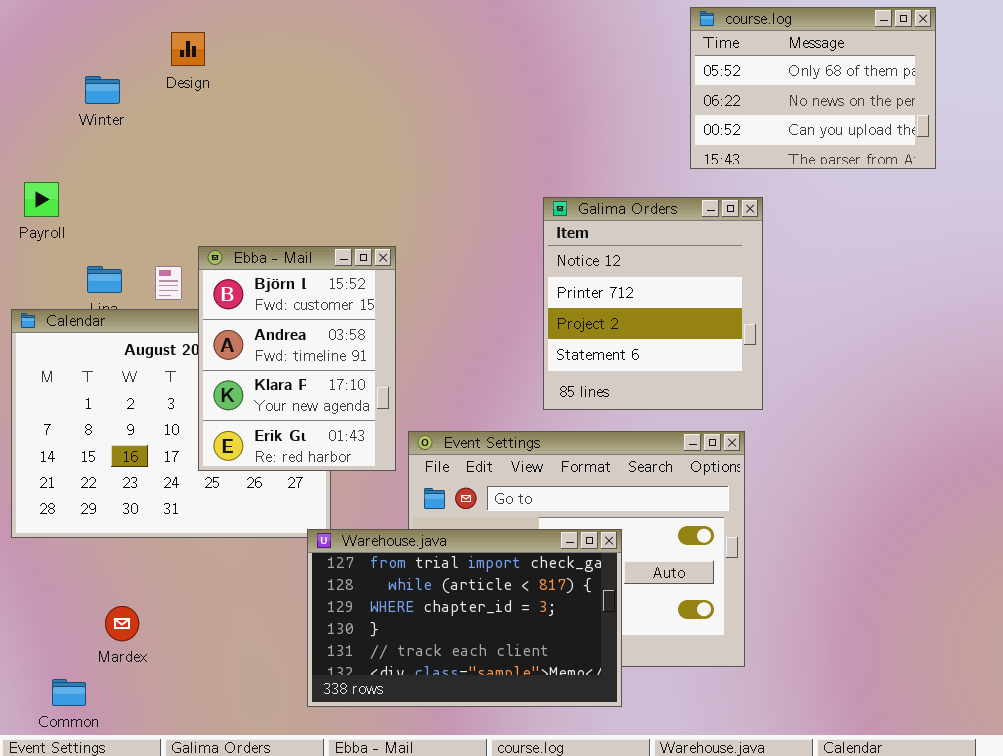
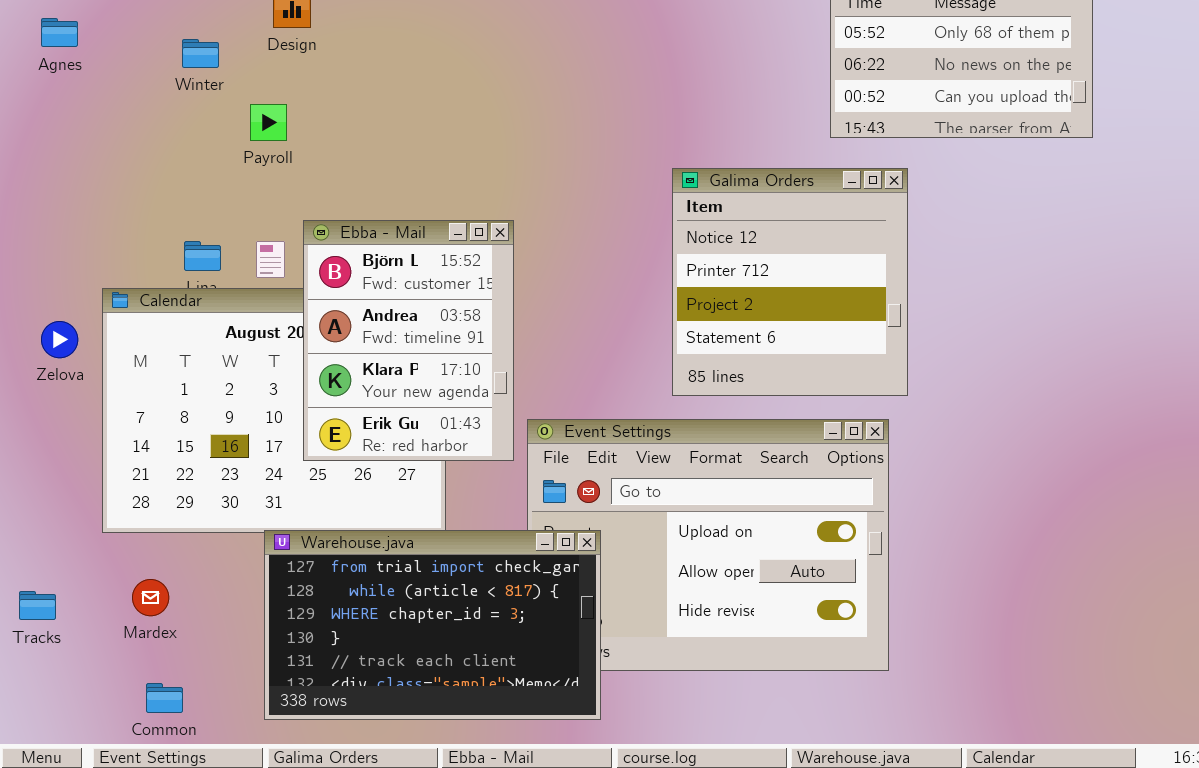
Payroll: [24,182,59,217] -> [250,104,287,141], moved
Warehouse.java: [307,529,622,707] -> [264,530,601,720], moved
Mardex: [105,606,139,641] -> [132,579,169,616], moved

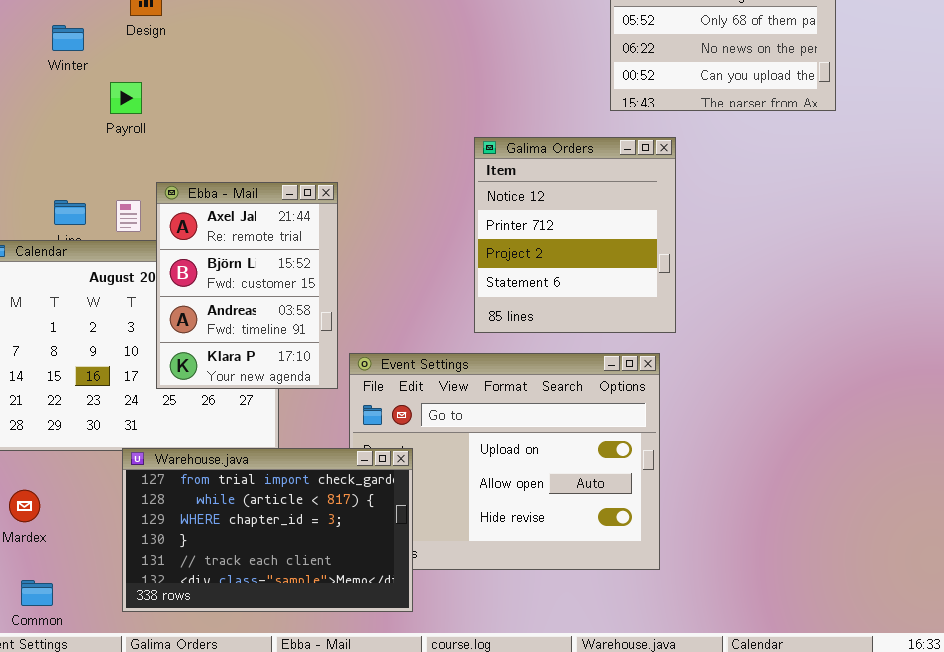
Ebba - Mail: [303,220,514,461] -> [156,182,338,389], scrolled up 1 row

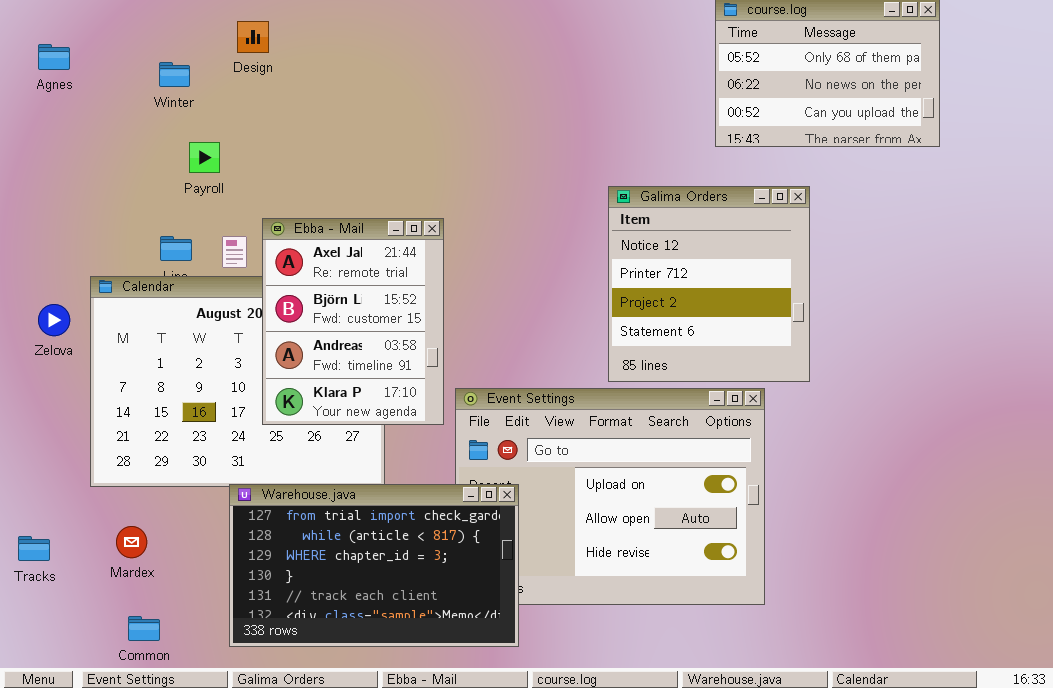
Payroll: [110,82,142,114] -> [189,142,220,173], moved
Galima Orders: [474,137,676,333] -> [608,186,810,382], moved

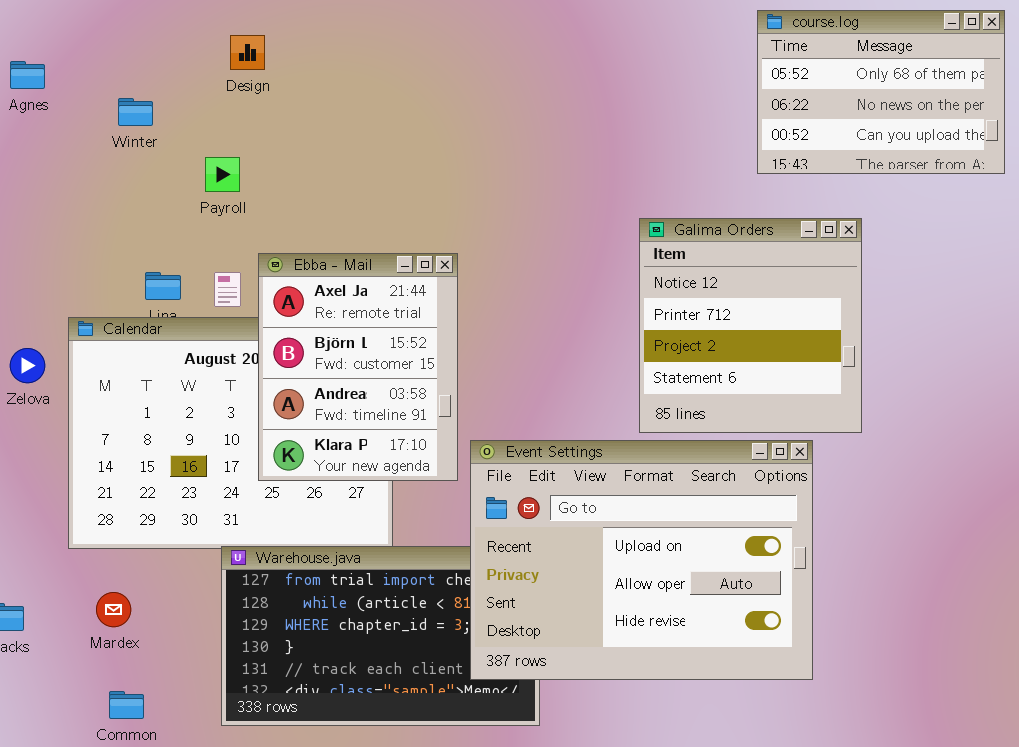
Winter: [159,62,190,87] -> [118,98,153,126], moved
Payroll: [189,142,220,173] -> [205,157,240,192], moved
Event Settings: [455,388,765,605] -> [470,440,813,680], raised

